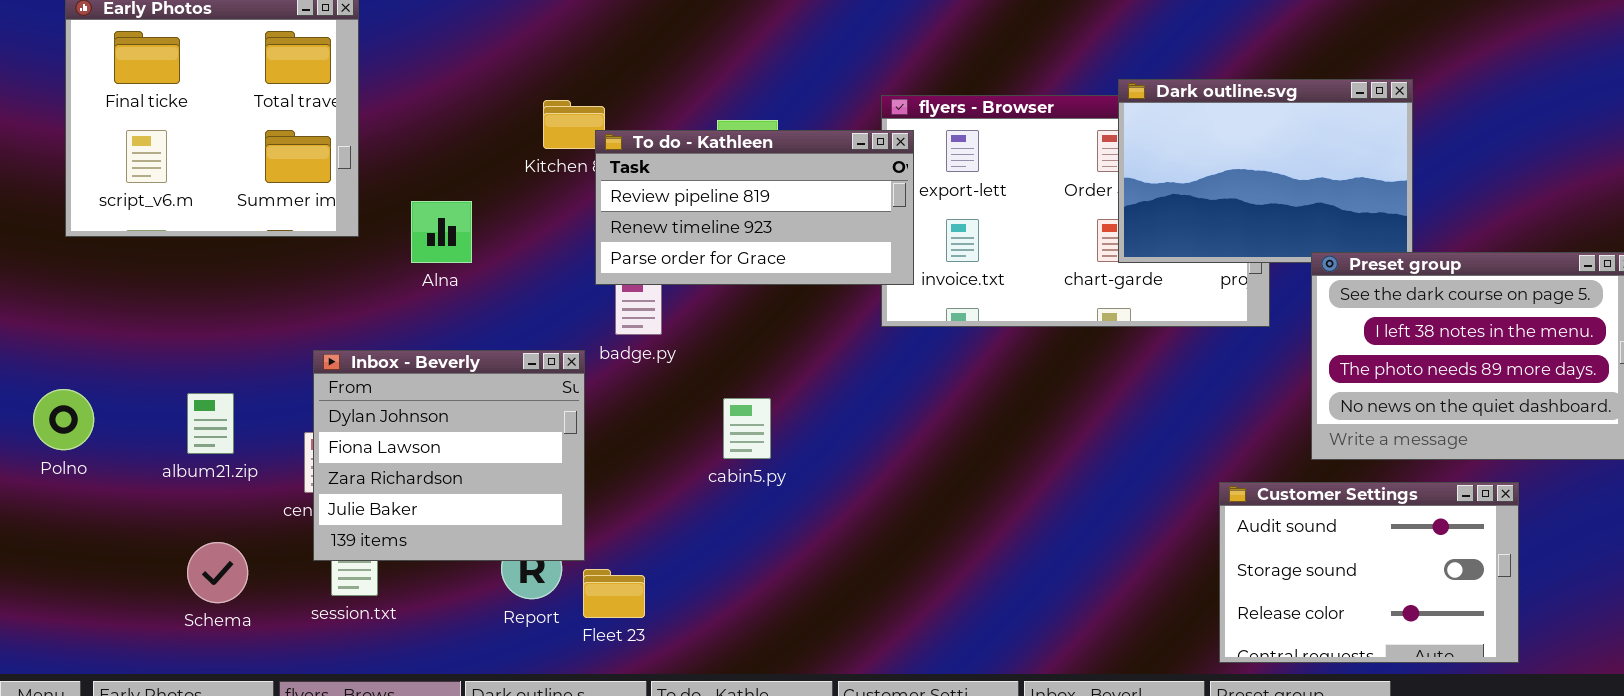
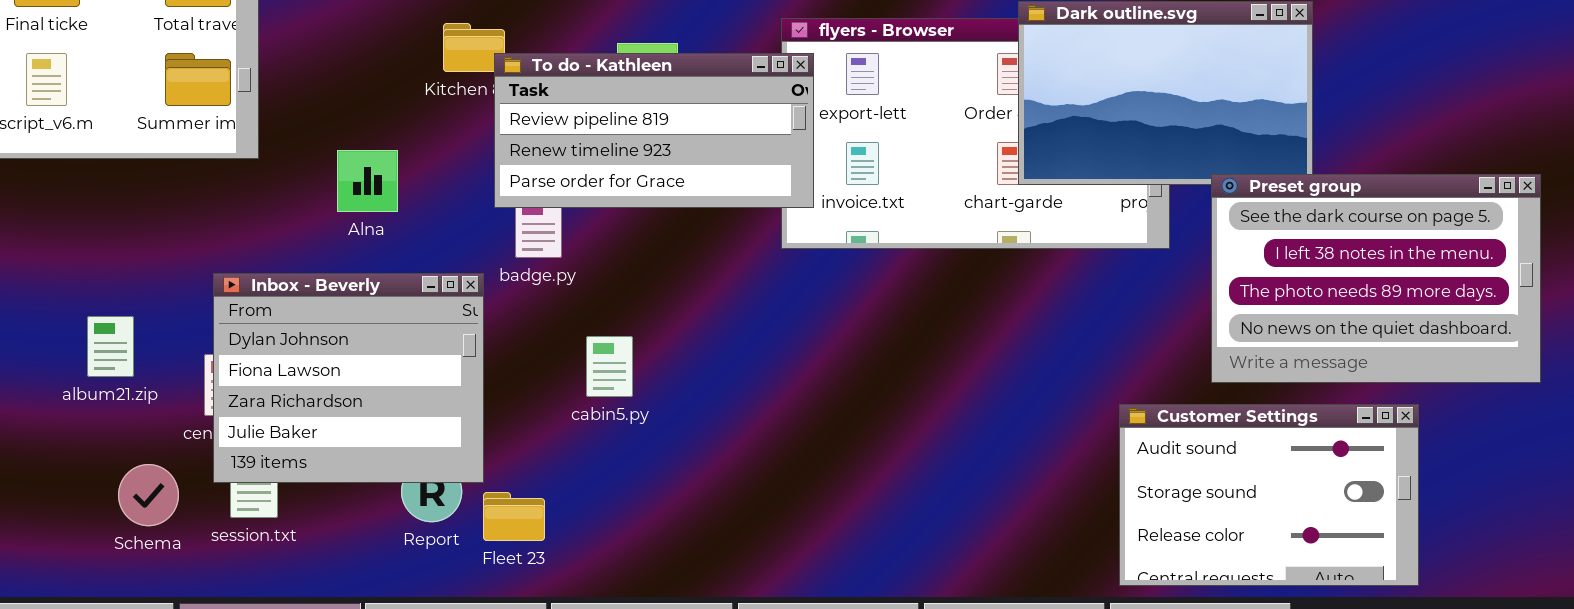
Alna: [411,201,472,263] -> [337,150,398,212], moved
cabin5.py: [723,398,771,459] -> [586,336,633,397], moved
Schema: [187,542,248,603] -> [118,464,179,526], moved

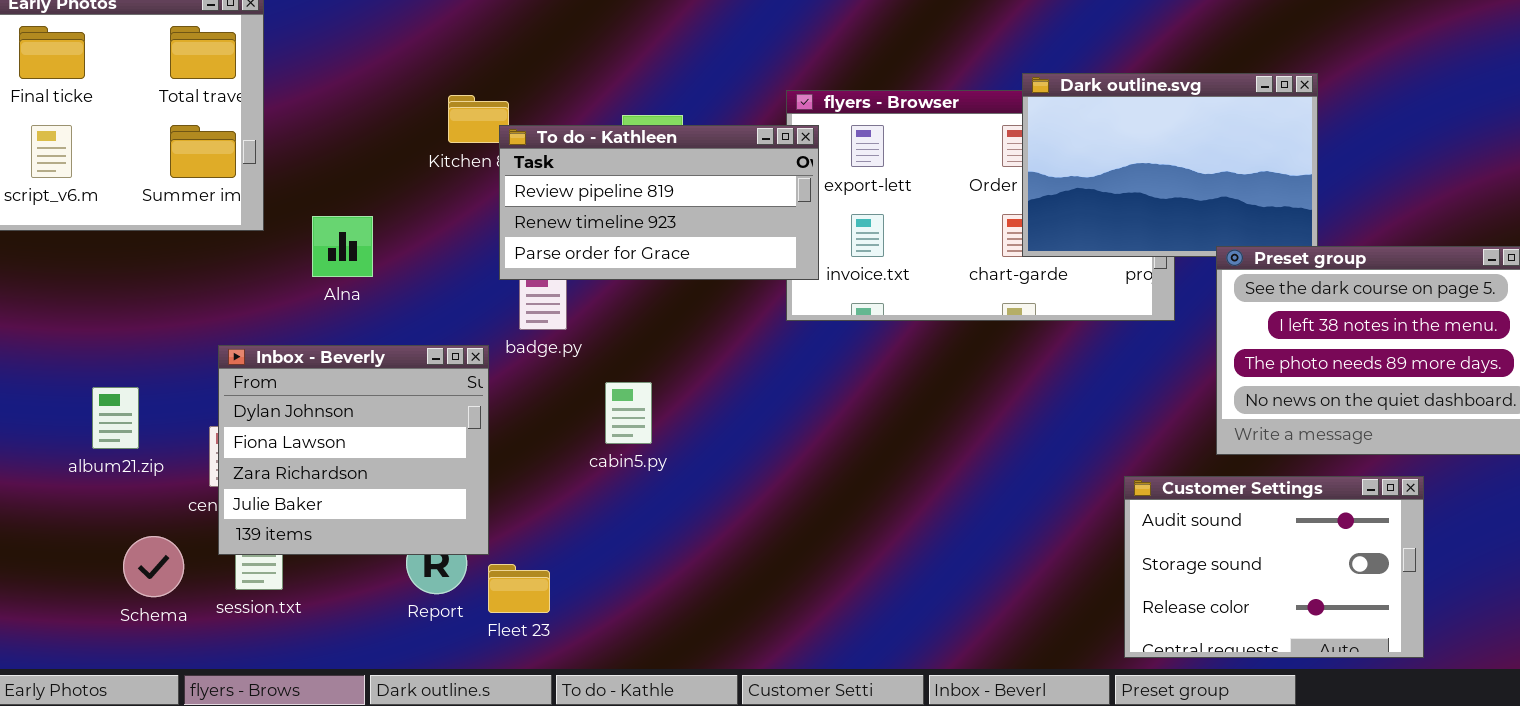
Alna: [337,150,398,212] -> [312,216,373,277], moved
cabin5.py: [586,336,633,397] -> [605,382,652,444], moved

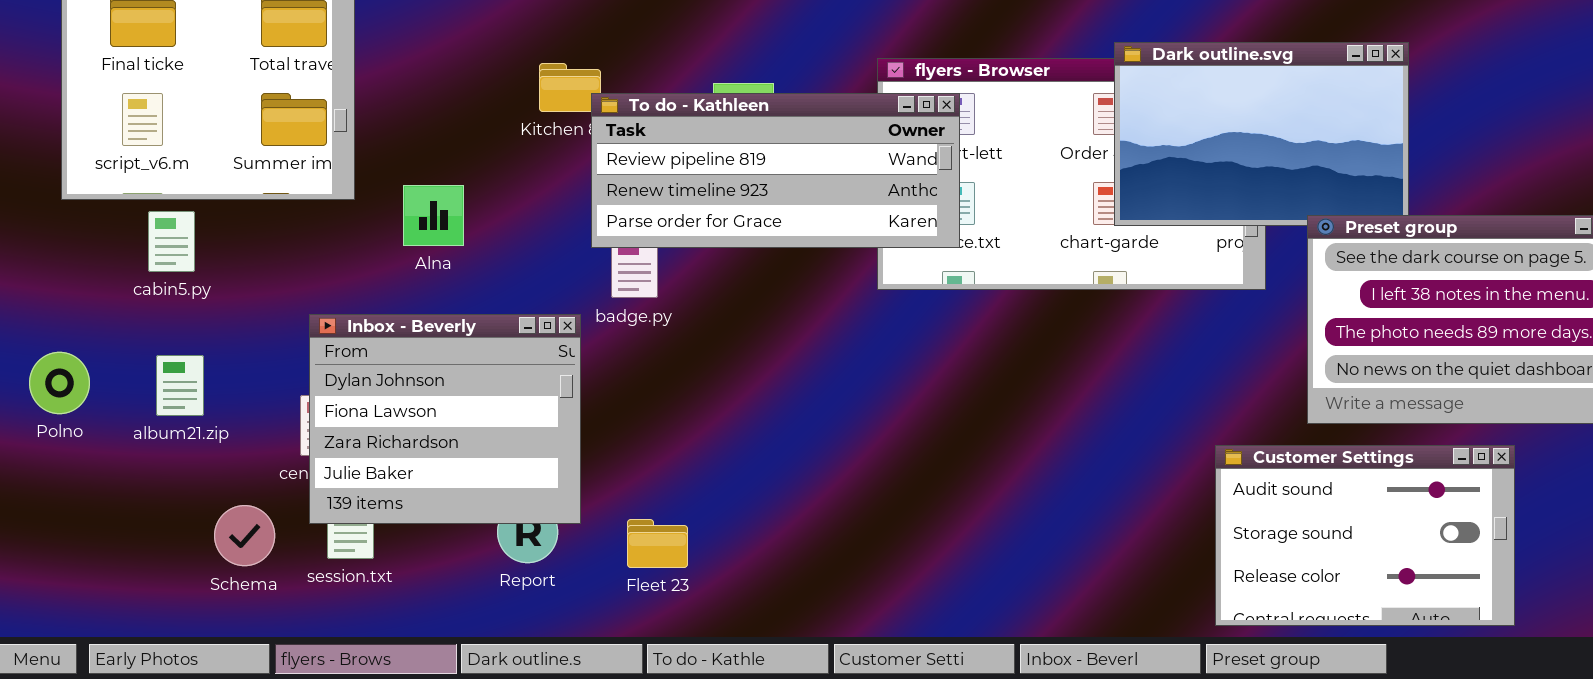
To do - Kathleen: [499,125,819,280] -> [591,93,960,248], resized
cabin5.py: [605,382,652,444] -> [148,211,195,272], moved
album21.zip: [92,387,139,449] -> [156,355,204,416], moved
Fleet 23: [488,564,550,613] -> [627,519,688,568], moved

